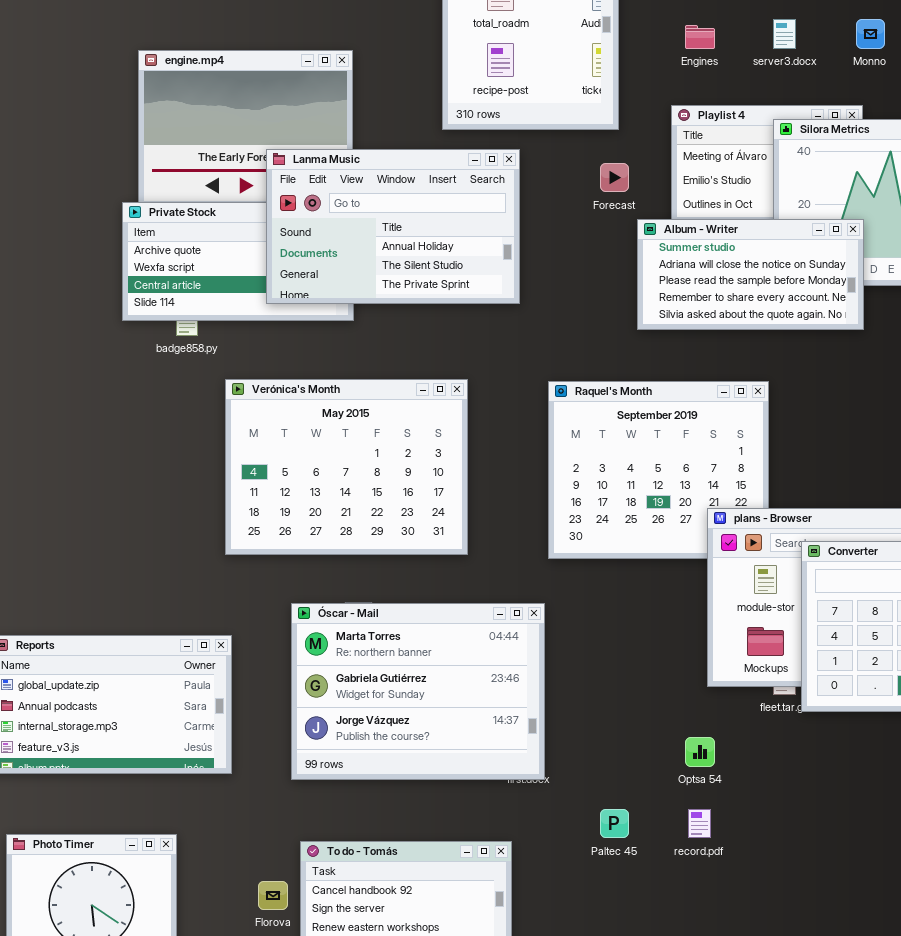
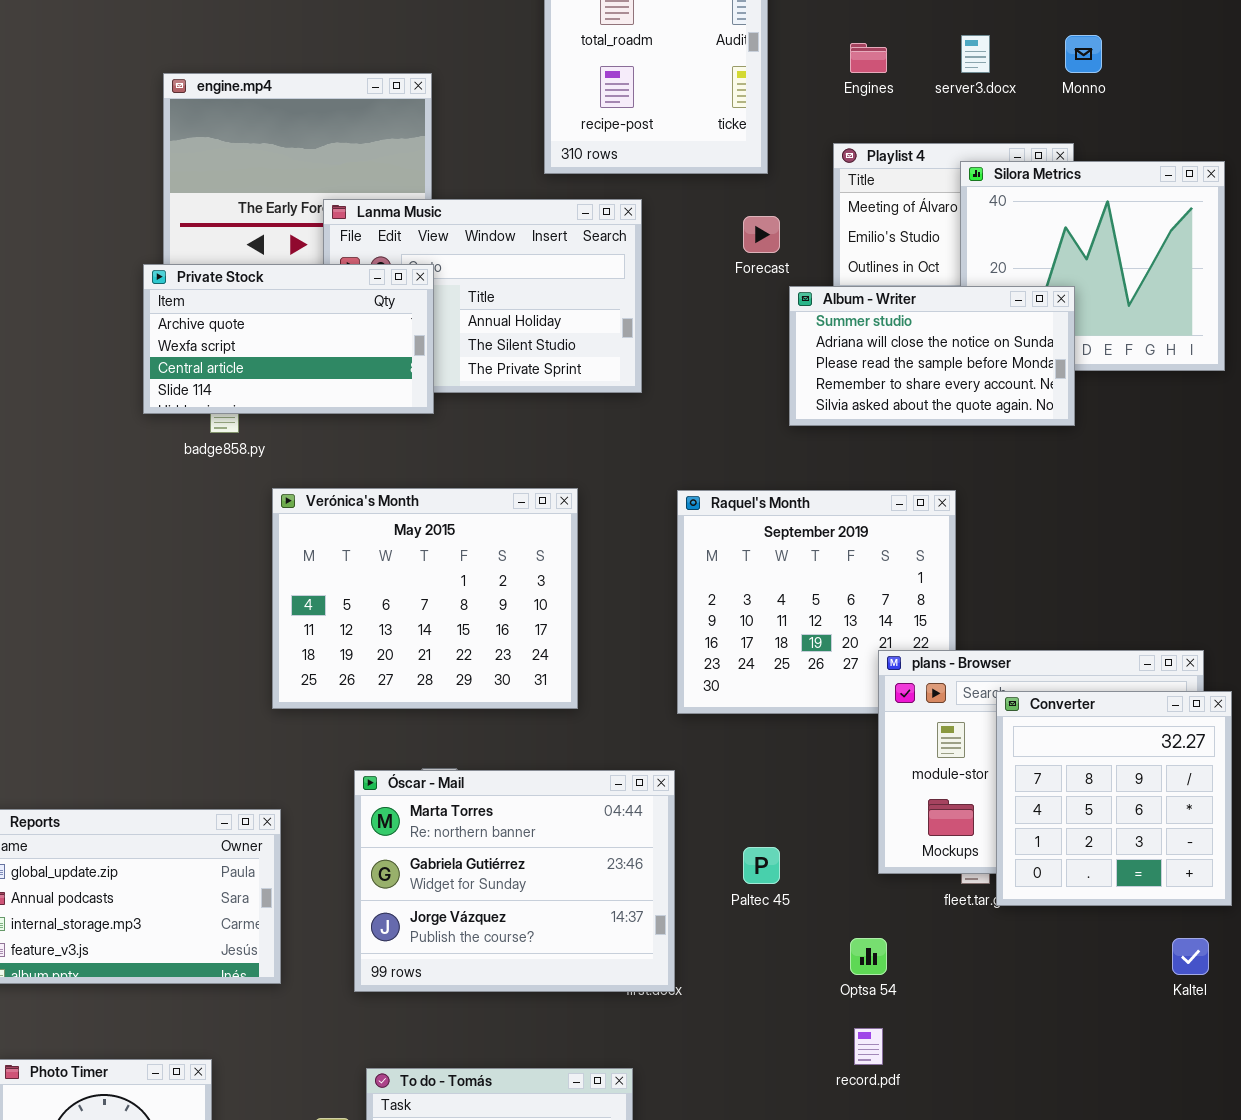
Private Stock: [122,202,354,321] -> [143,264,434,414], raised
Paltec 45: [600,809,629,838] -> [743,847,780,884], moved

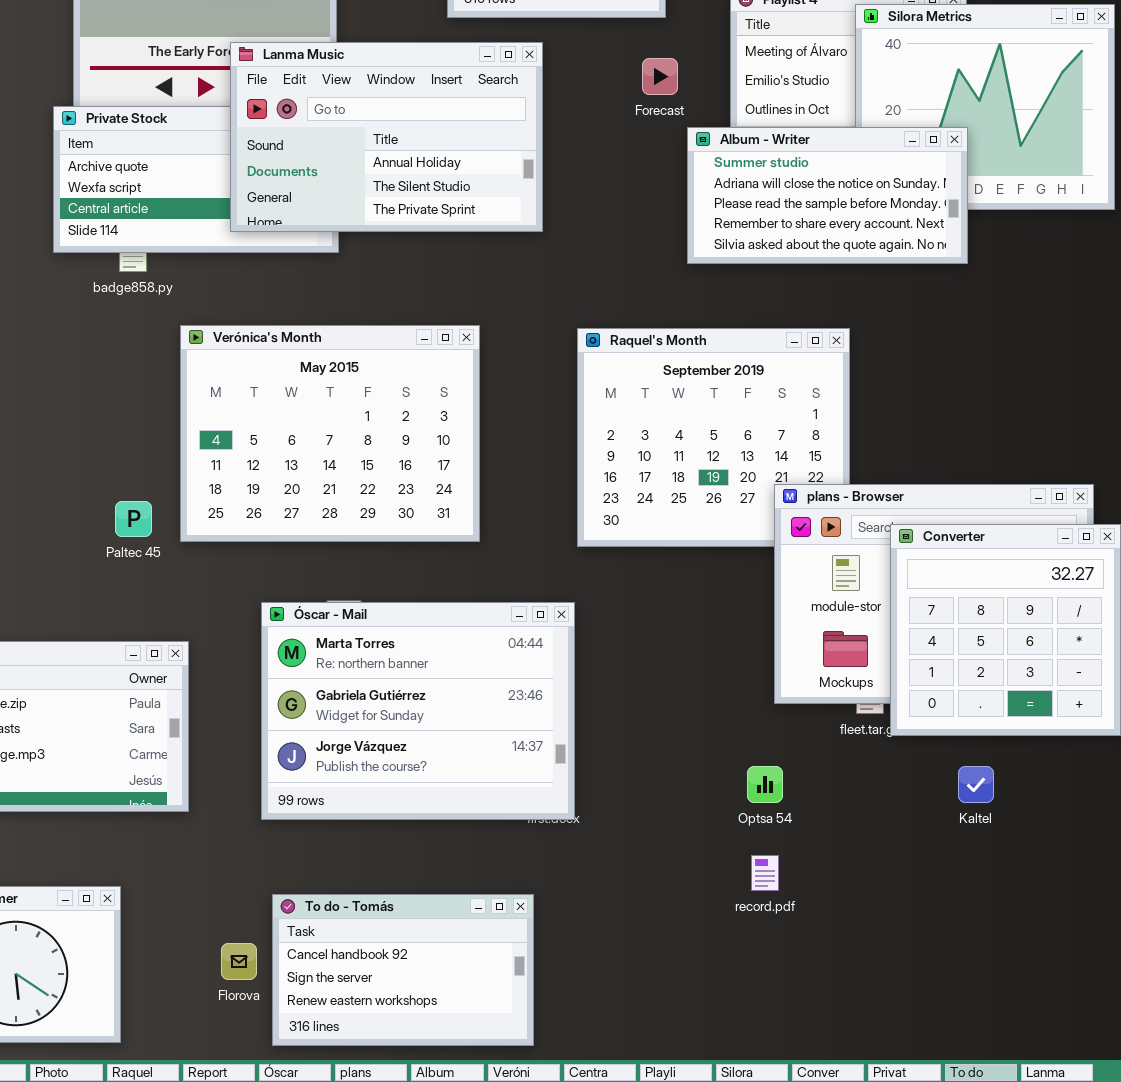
Lanma Music: [323,199,642,393] -> [230,42,543,232], raised
Paltec 45: [743,847,780,884] -> [115,501,152,537], moved
Kaltel: [1172,938,1209,975] -> [958,766,994,803], moved

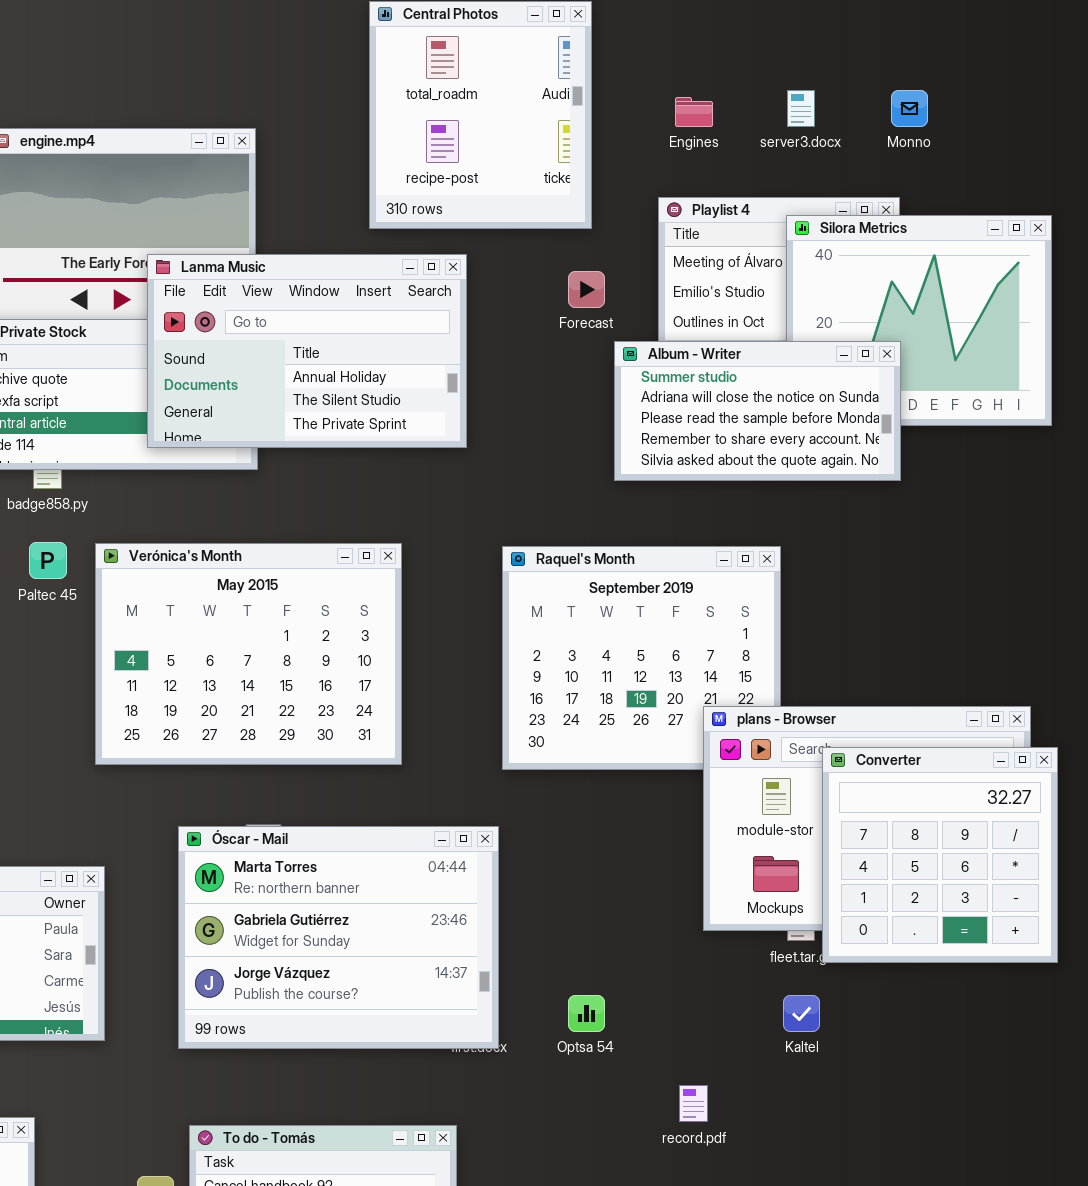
Paltec 45: [115,501,152,537] -> [29,542,67,579], moved
Optsa 54: [747,766,783,803] -> [568,995,605,1032], moved
Kaltel: [958,766,994,803] -> [783,995,820,1032], moved

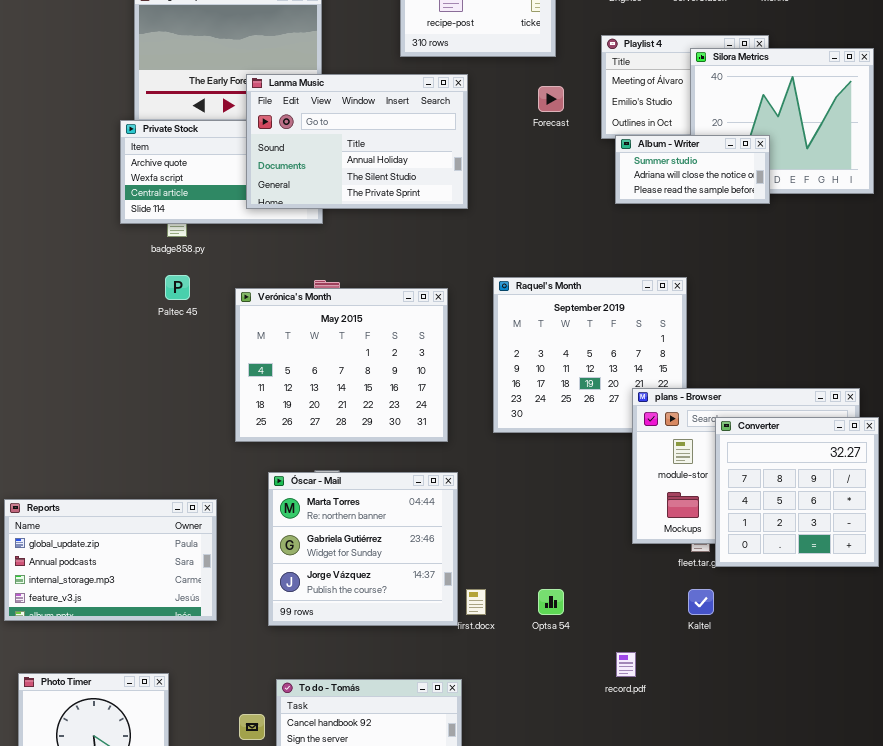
Album - Writer: [614,341,901,481] -> [615,135,770,204], resized
Verónica's Month: [95,543,402,765] -> [235,288,448,442], moved
Óscar - Mail: [178,826,499,1049] -> [268,472,458,626], resized

